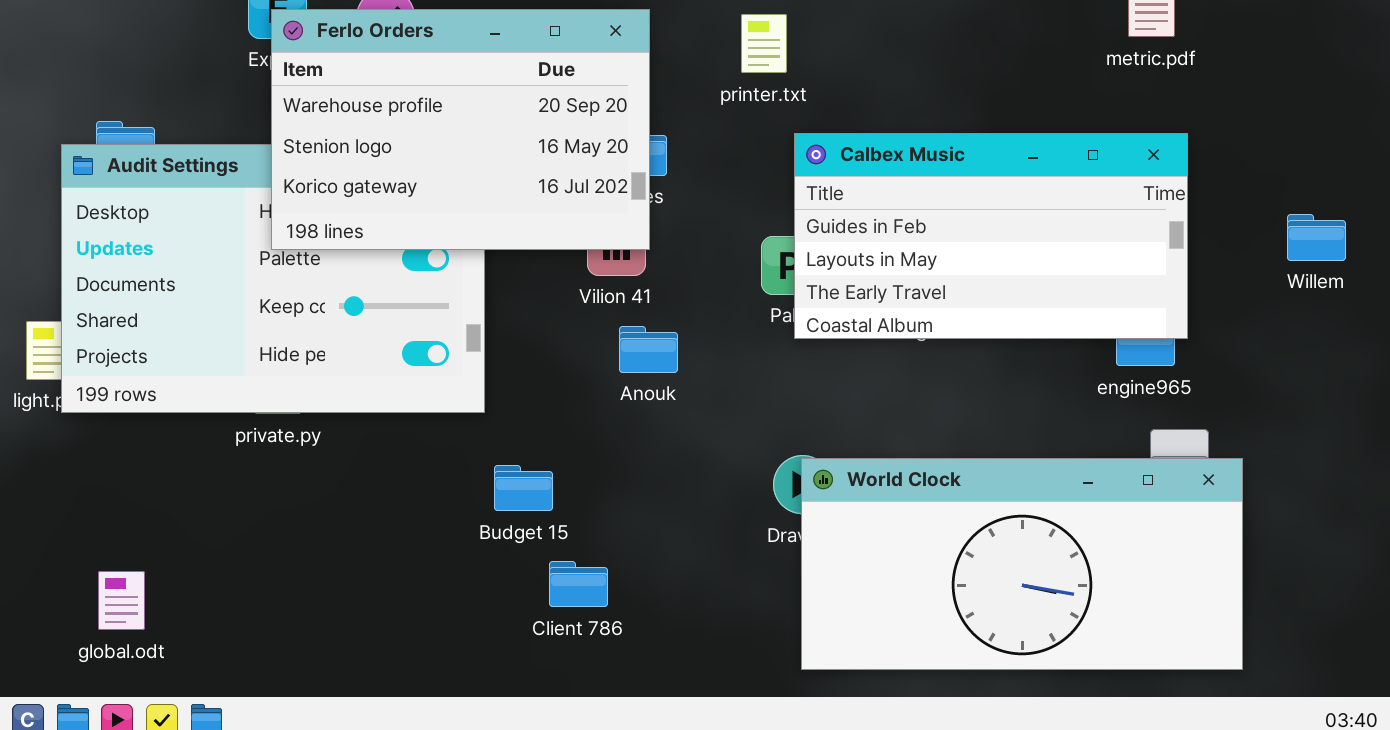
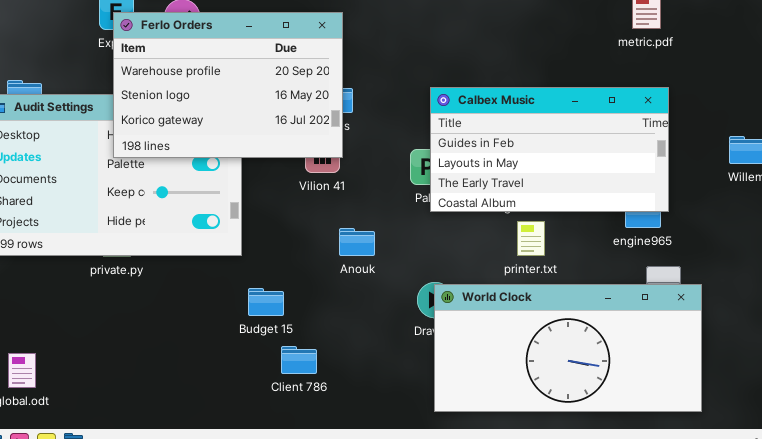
printer.txt: [741,14,787,73] -> [517,221,545,256], moved
Anouk: [619,326,678,373] -> [339,228,375,256], moved

